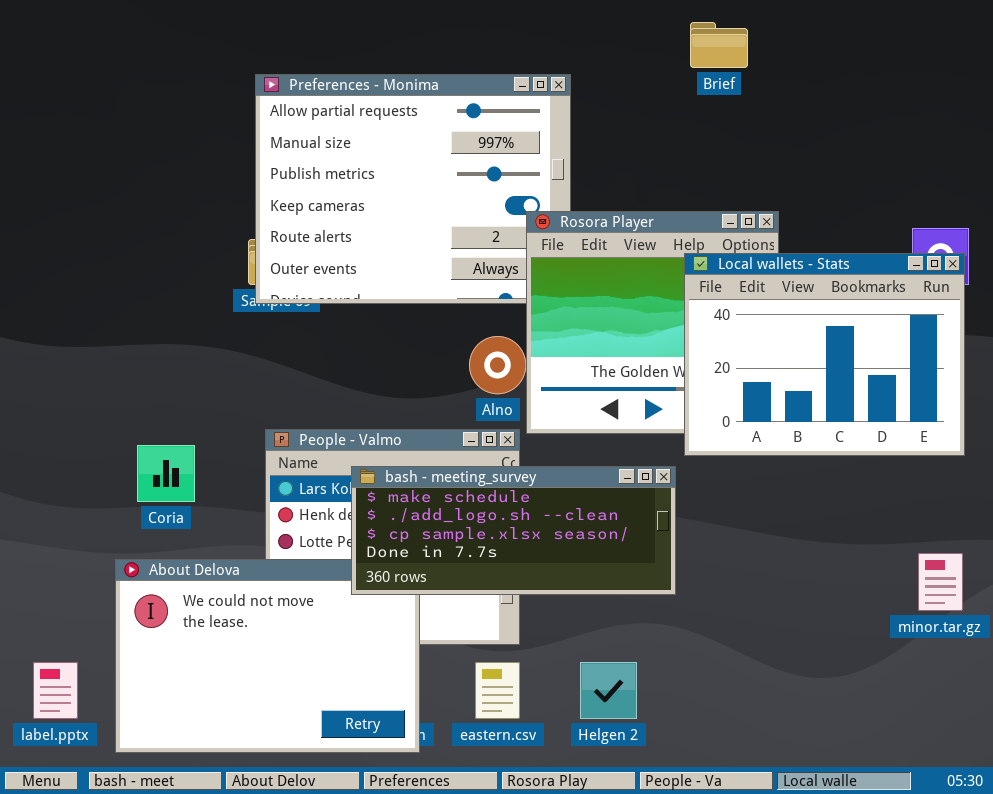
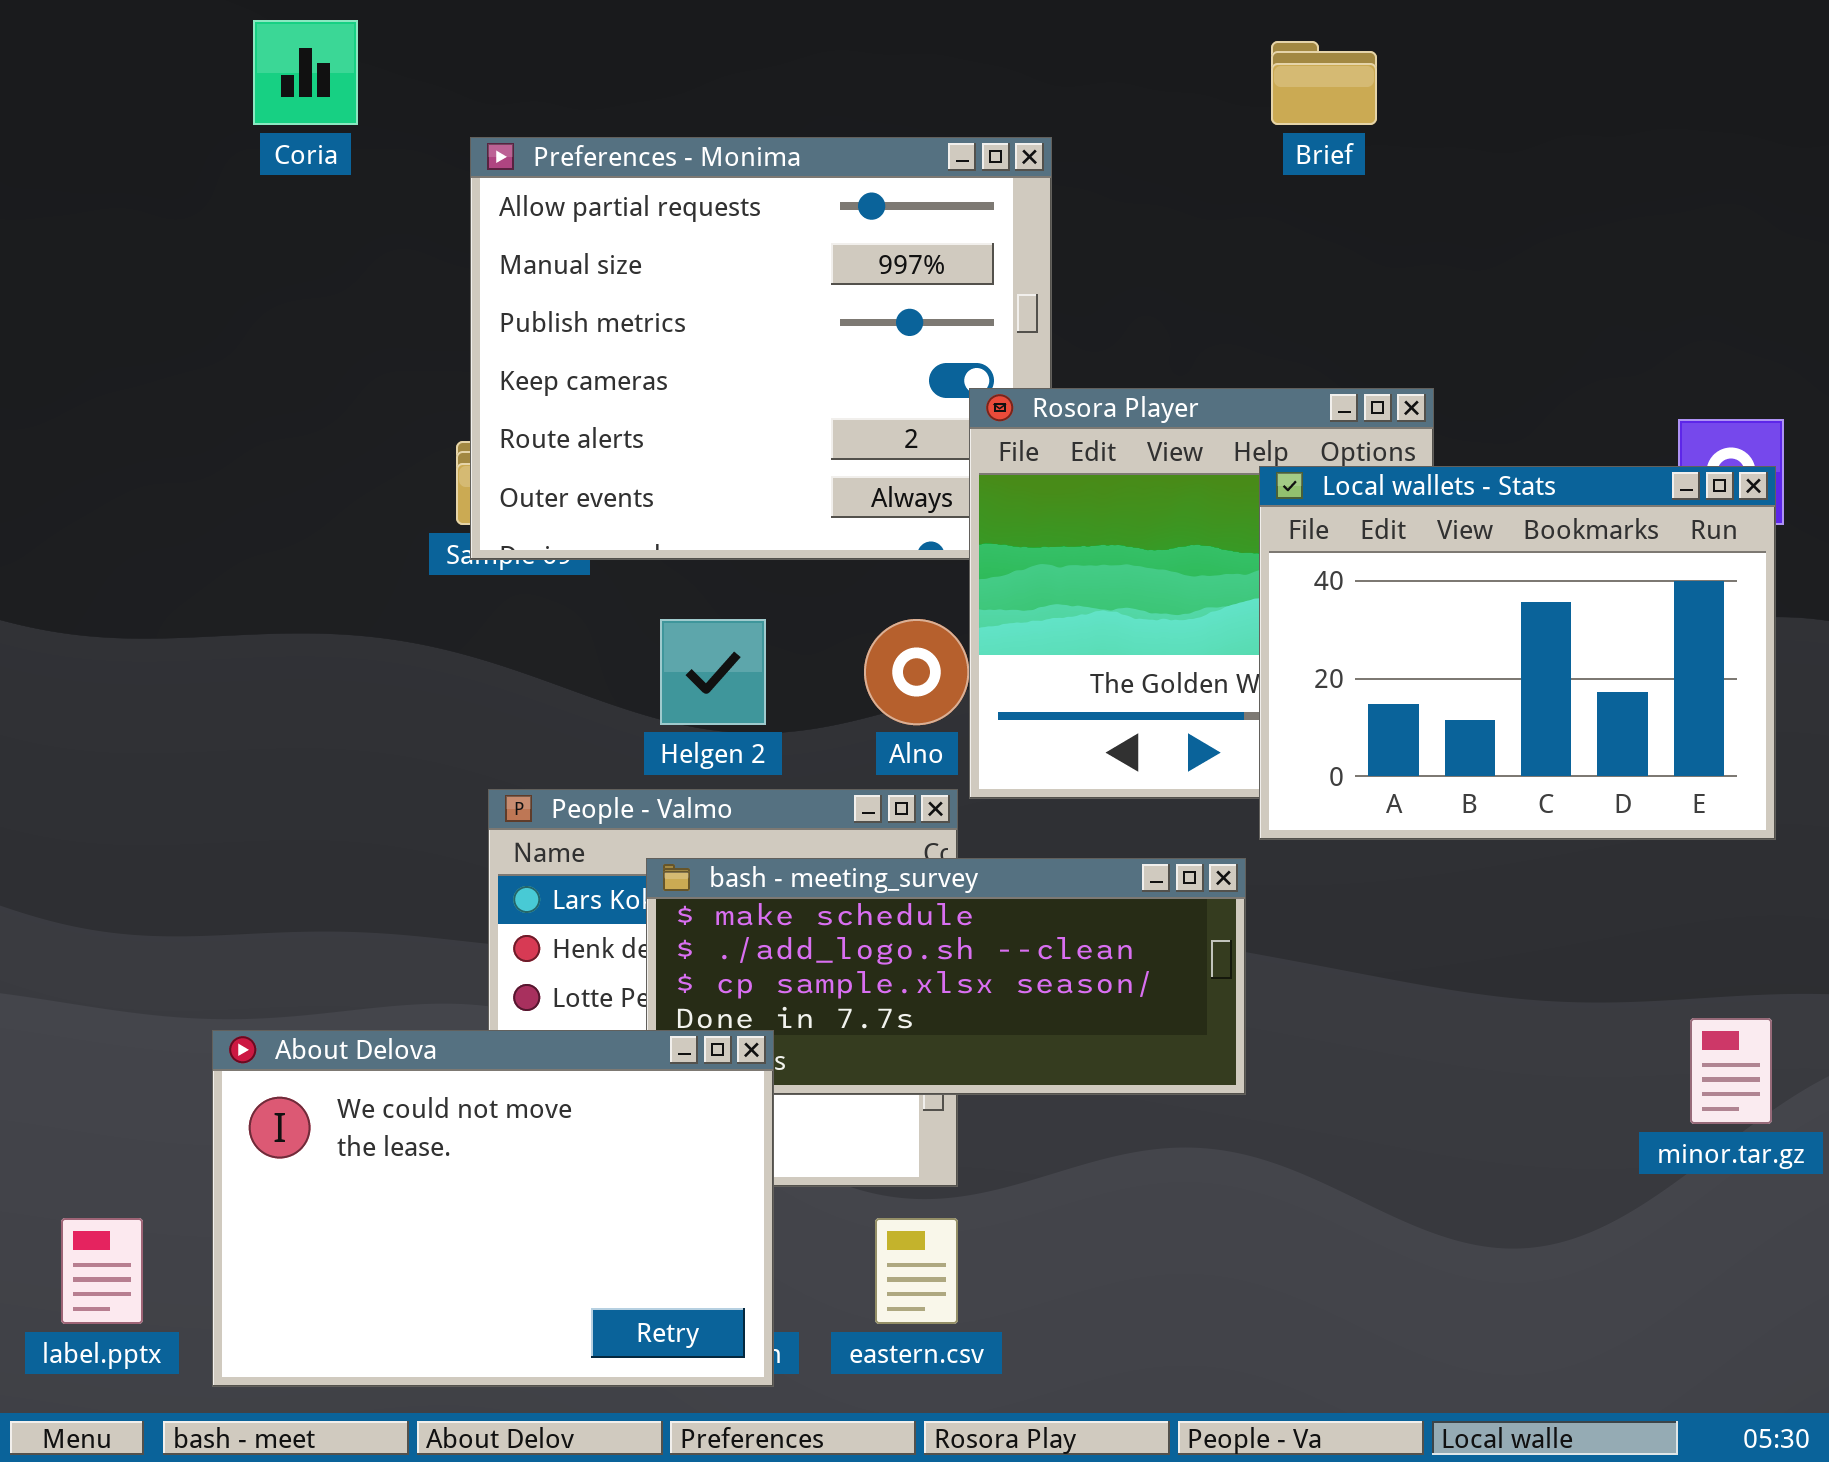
Coria: [137,445,195,502] -> [253,20,358,125], moved
About Delova: [115,559,420,753] -> [212,1030,774,1387], raised
Helgen 2: [580,662,637,719] -> [660,619,766,725], moved

